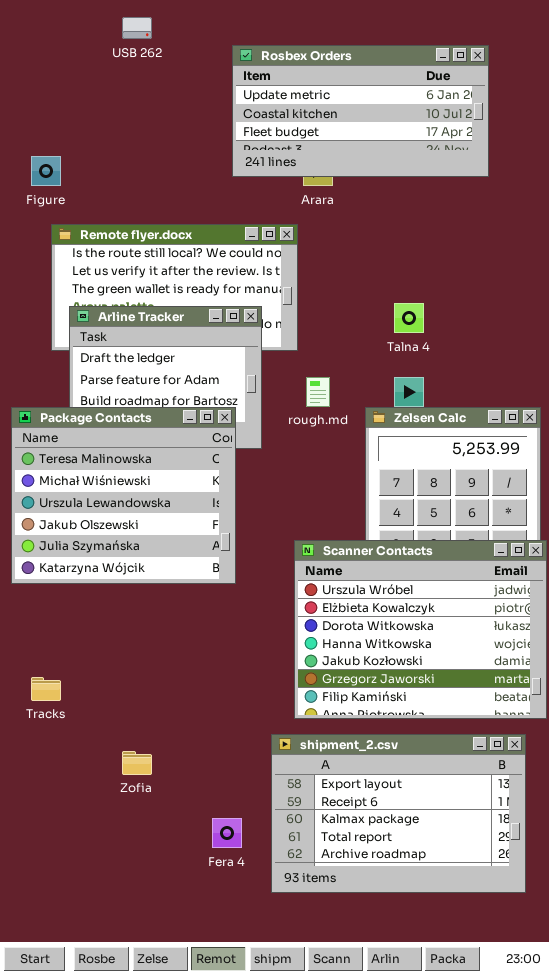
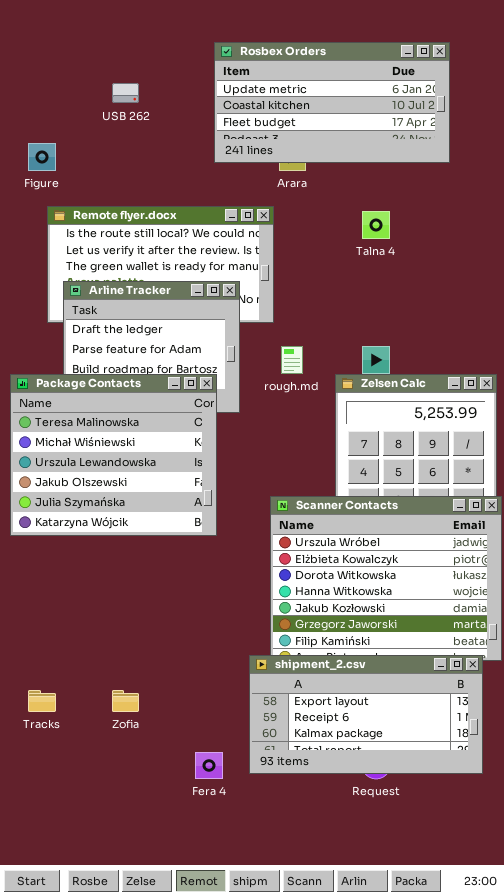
USB 262: [122,17,152,39] -> [112,83,139,103], moved
Talna 4: [394,303,424,333] -> [362,211,390,239], moved
Tracks: [31,677,61,701] -> [28,690,56,712], moved
shipment_2.csv: [271,734,526,893] -> [249,655,483,774], moved, resized

